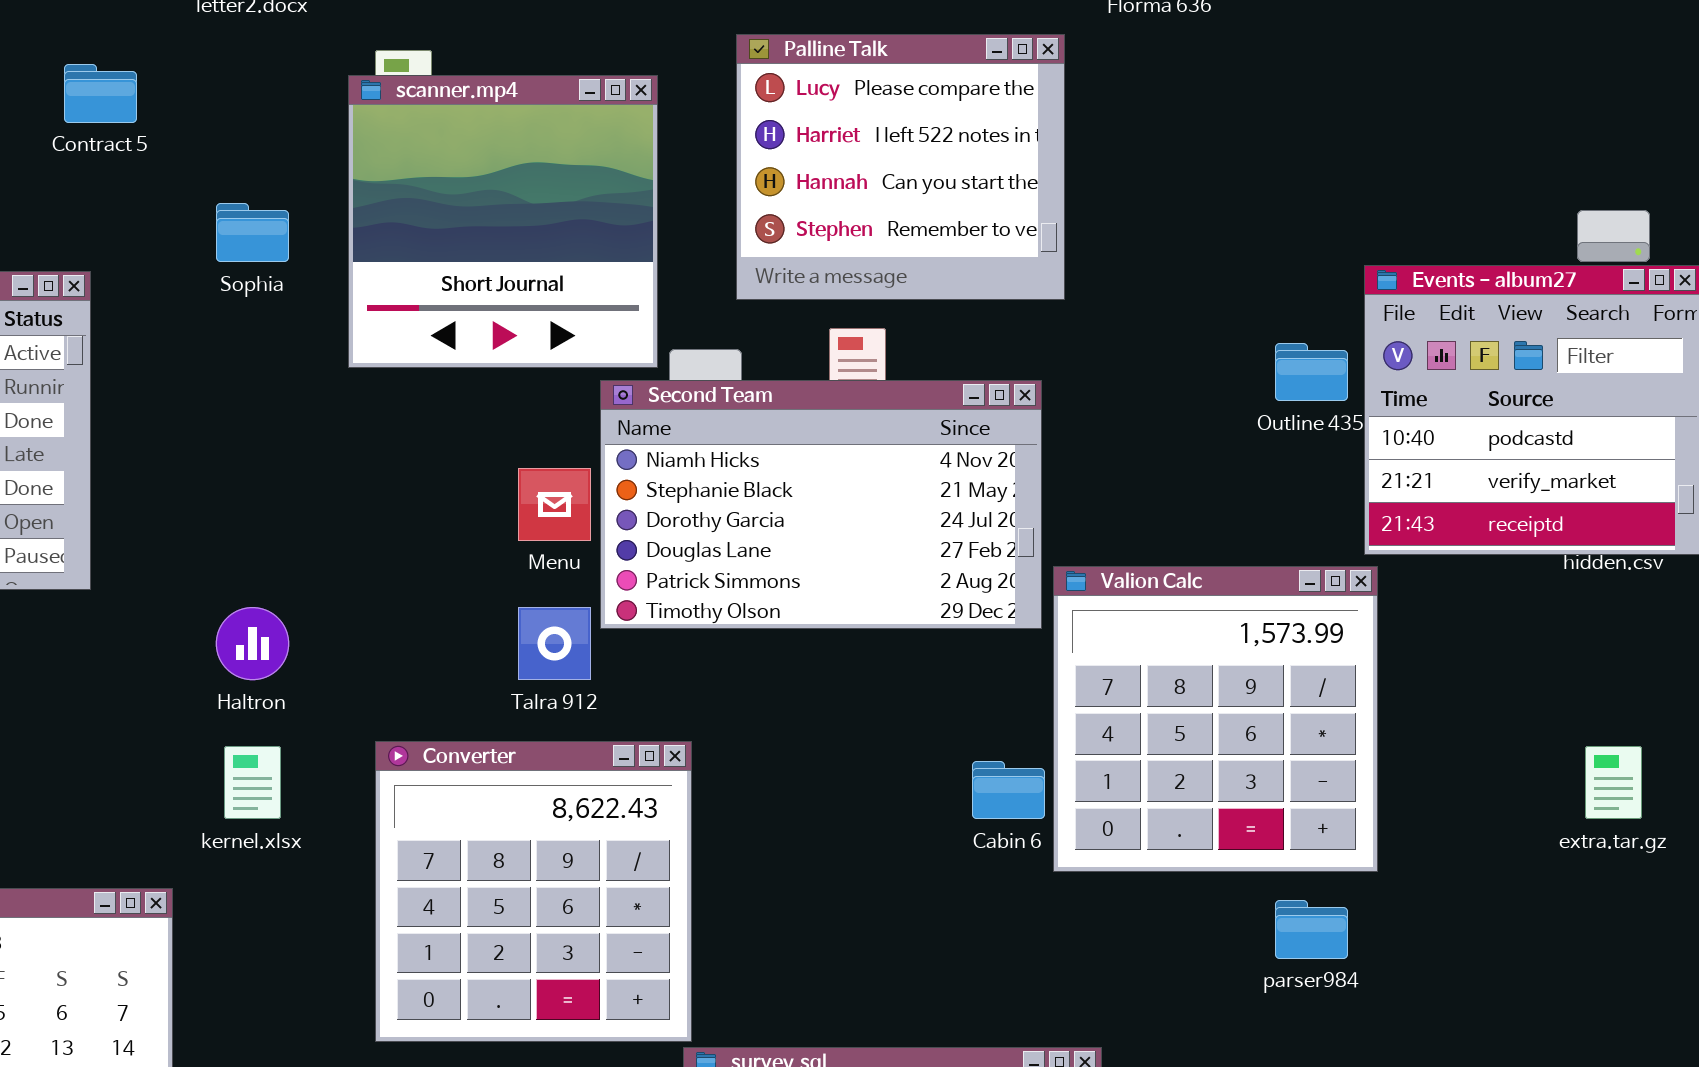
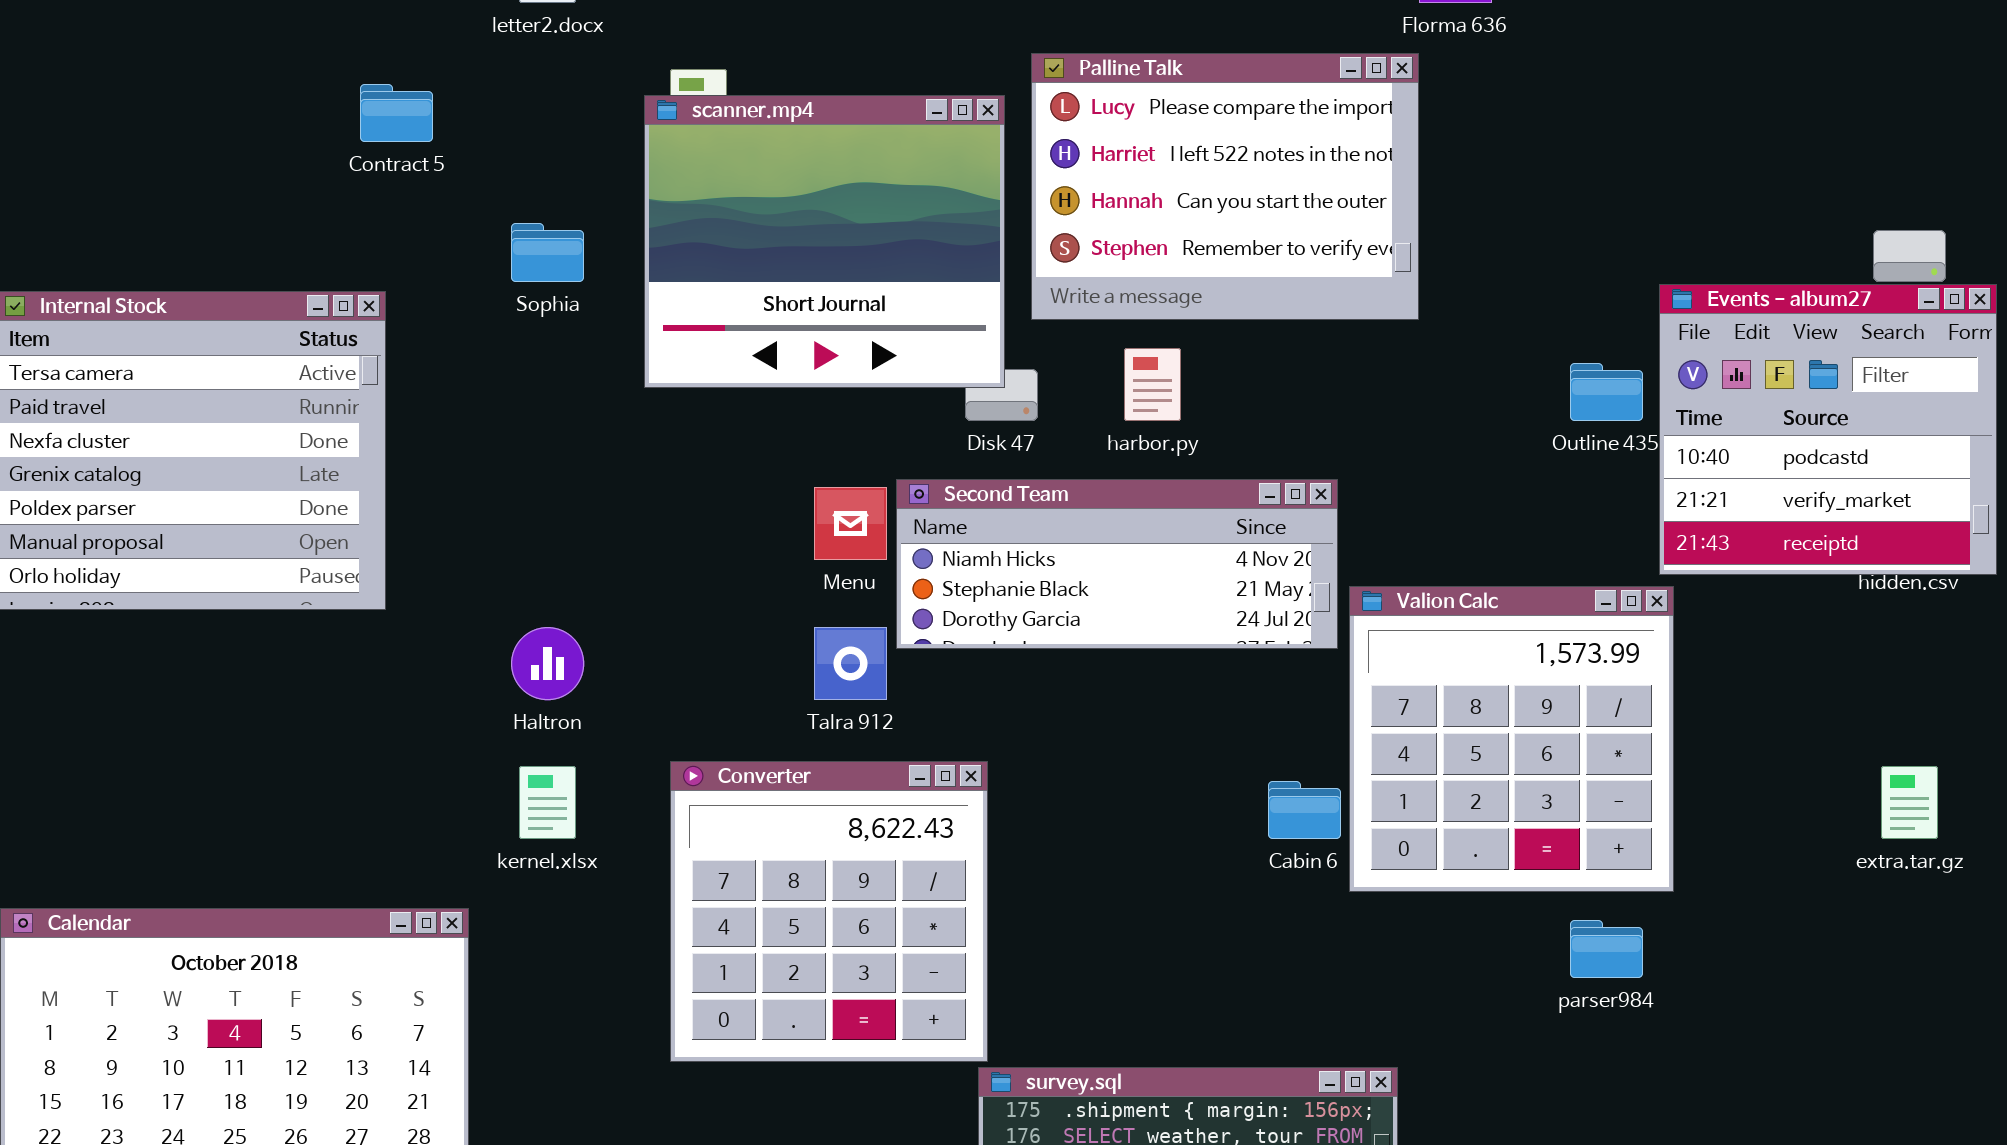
Palline Talk: [736,34,1065,300] -> [1031,53,1419,320], resized
scanner.mp4: [348,75,658,368] -> [644,95,1005,388], resized
Second Team: [600,380,1042,629] -> [896,479,1338,649], resized

